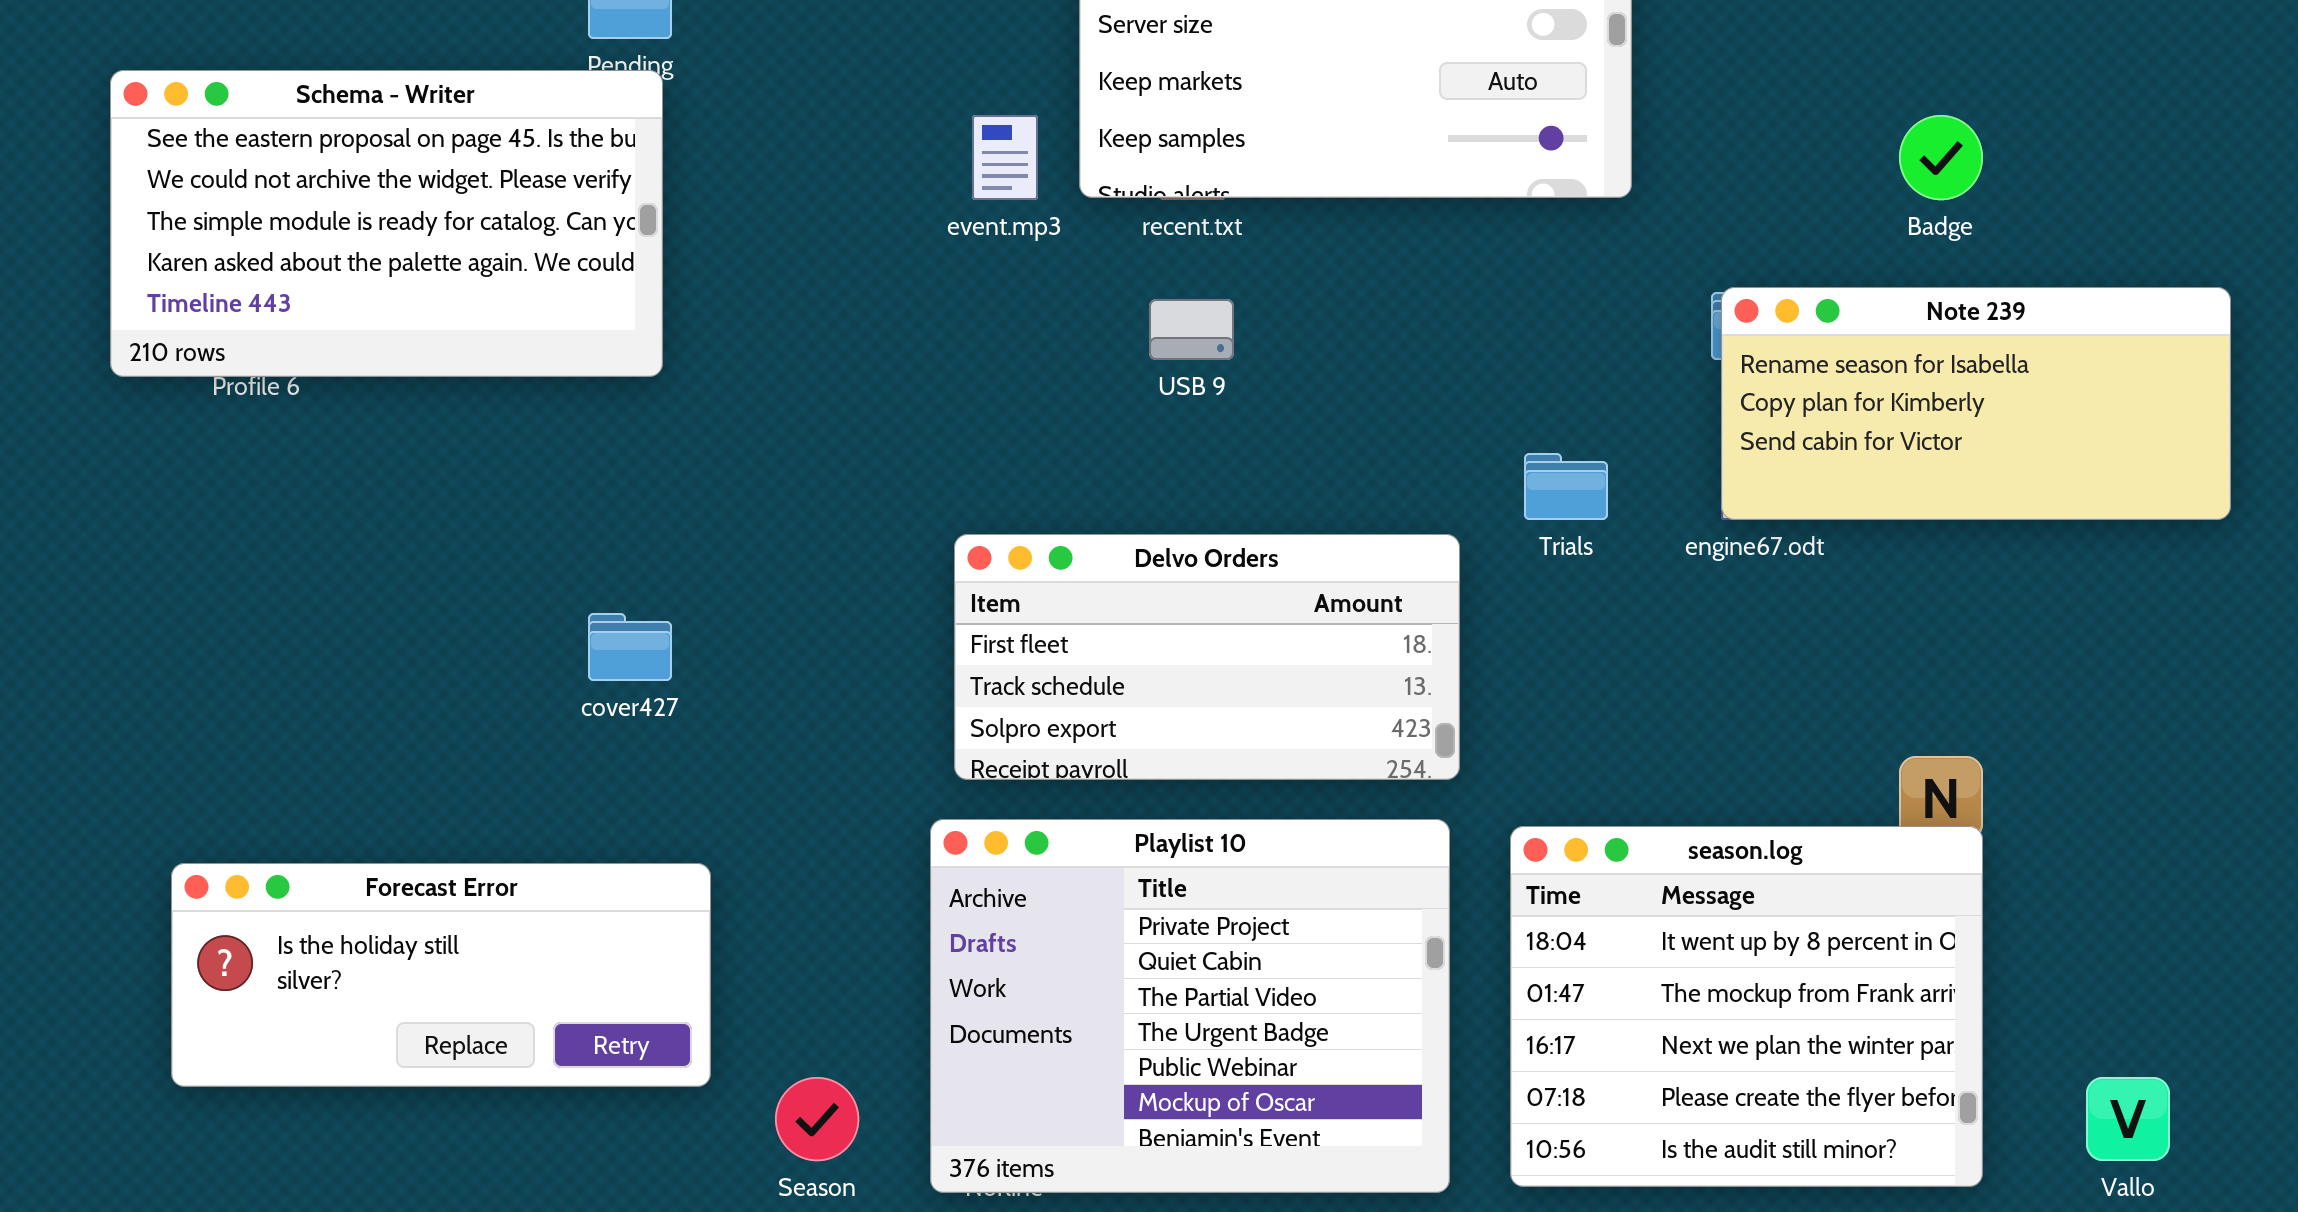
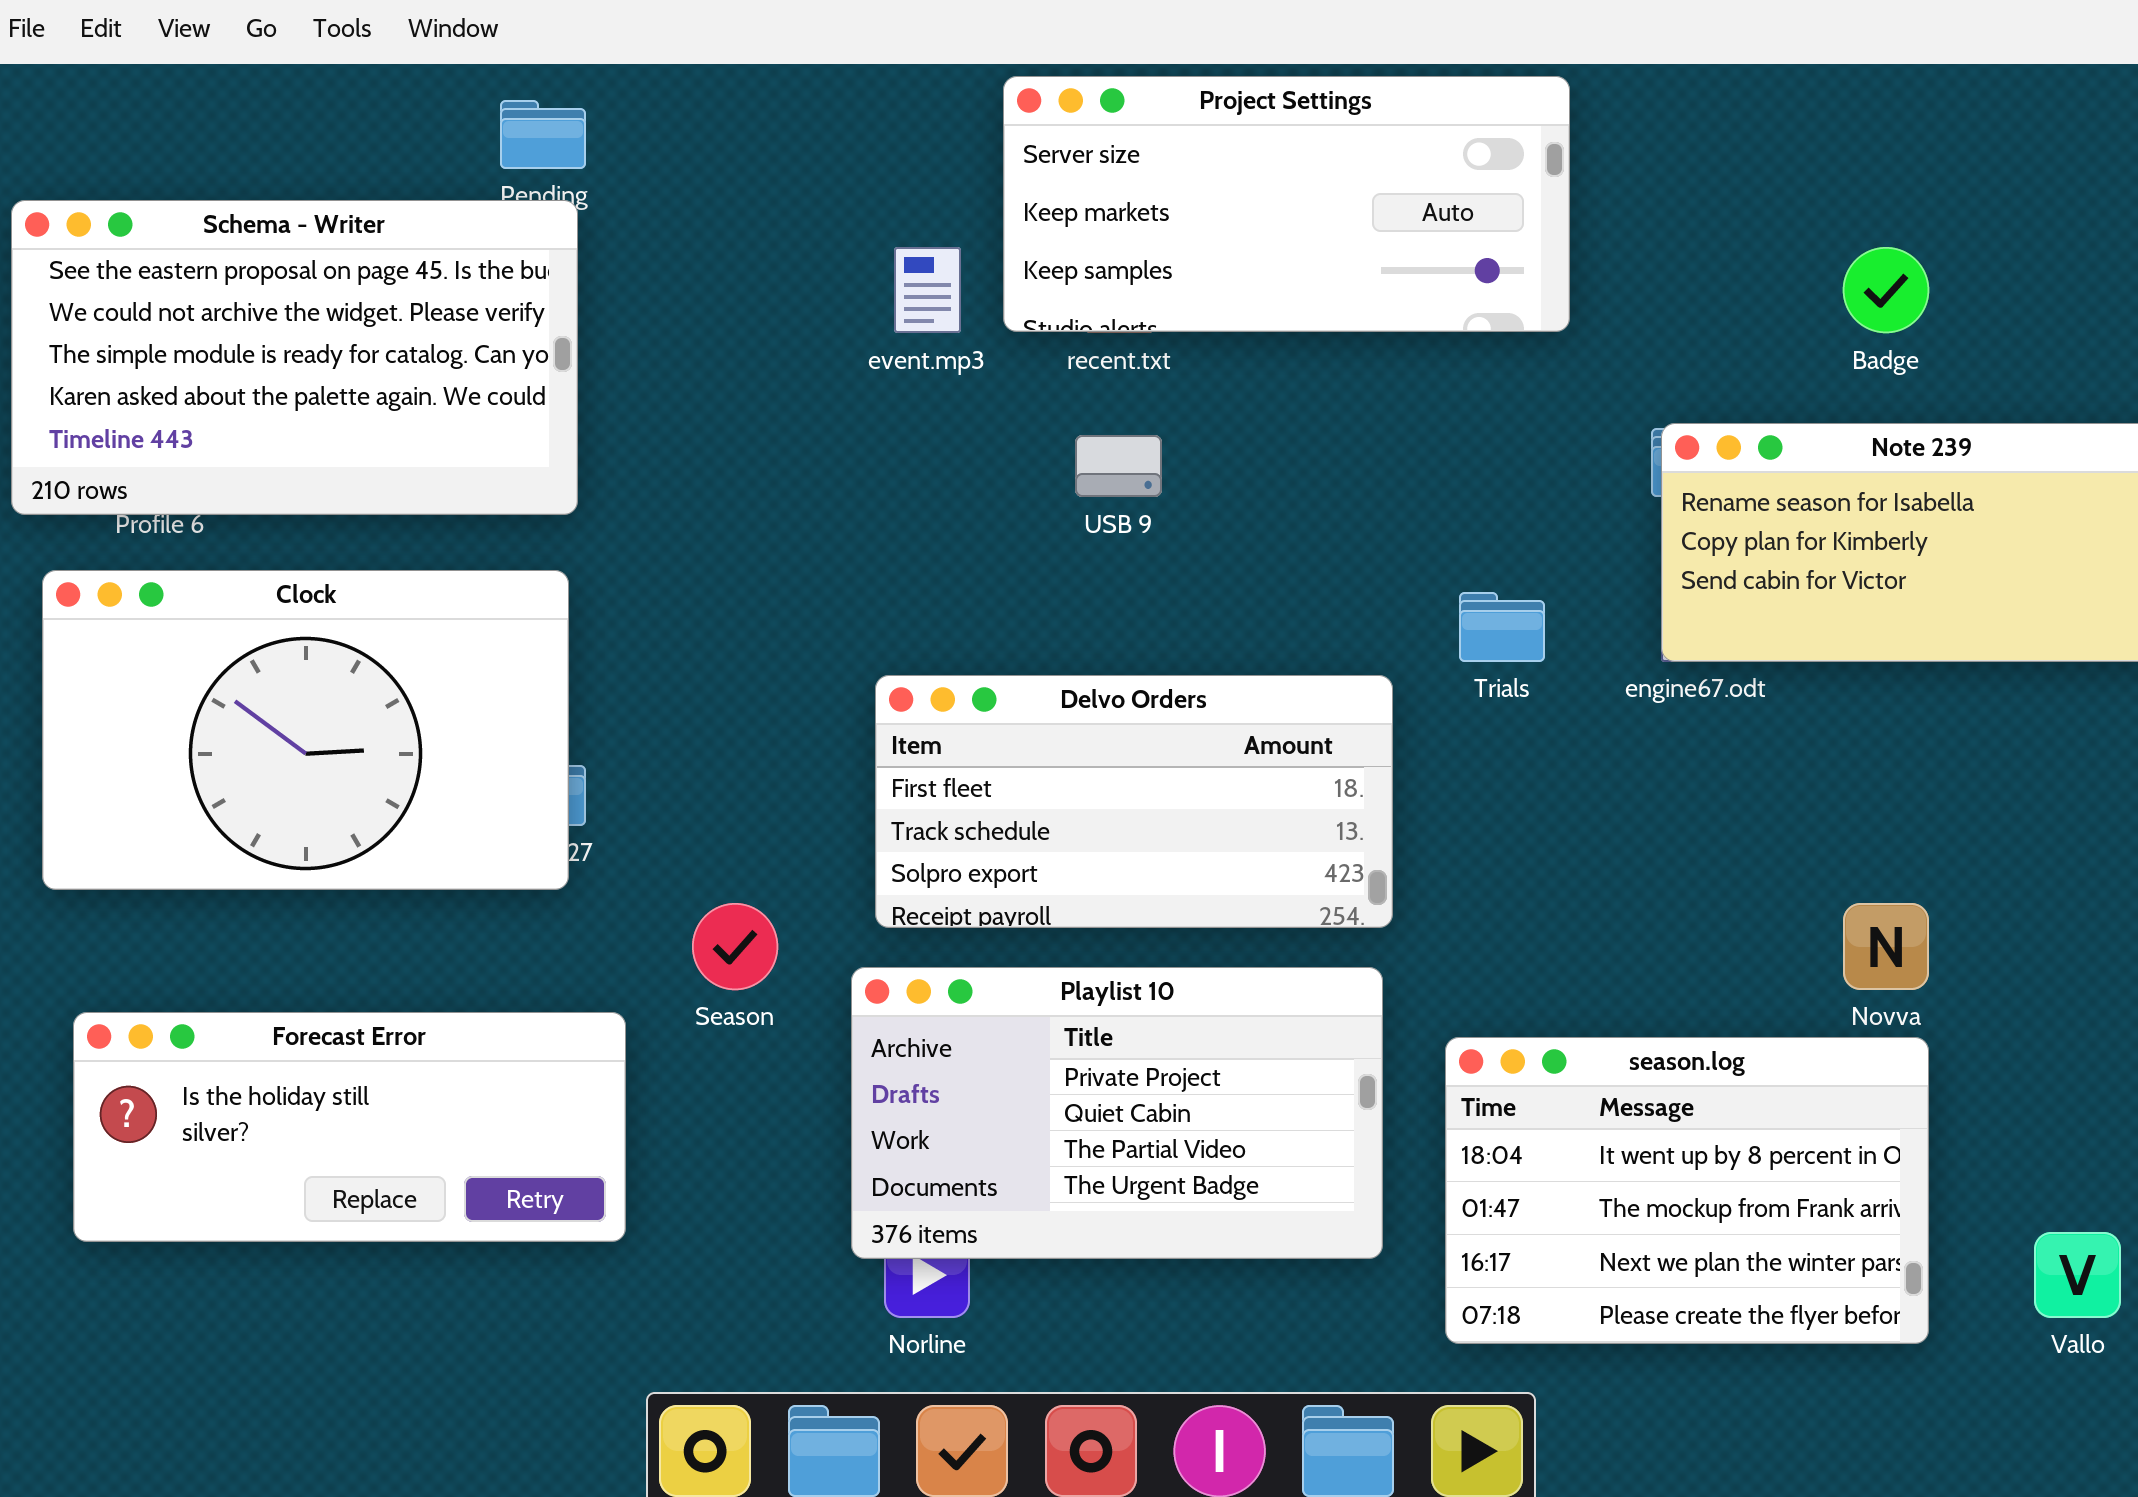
Clock: none -> [42,570,569,890], opened
Playlist 10: [930,819,1450,1193] -> [851,967,1383,1259], resized
season.log: [1510,826,1983,1187] -> [1445,1037,1929,1344], resized
Season: [775,1077,859,1161] -> [692,903,778,990], moved

